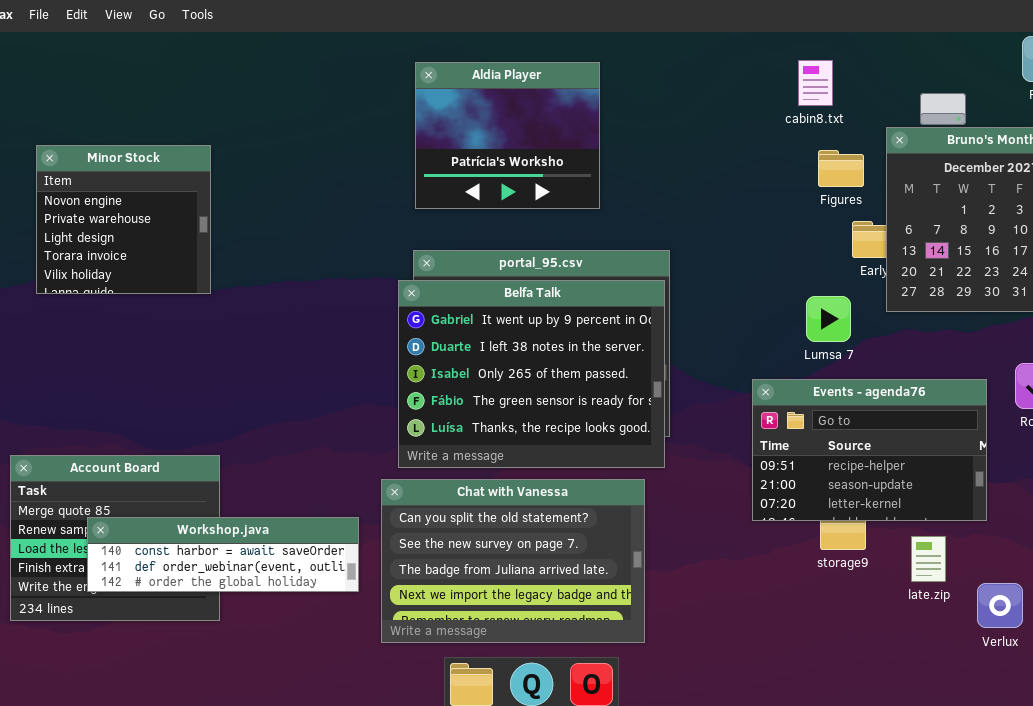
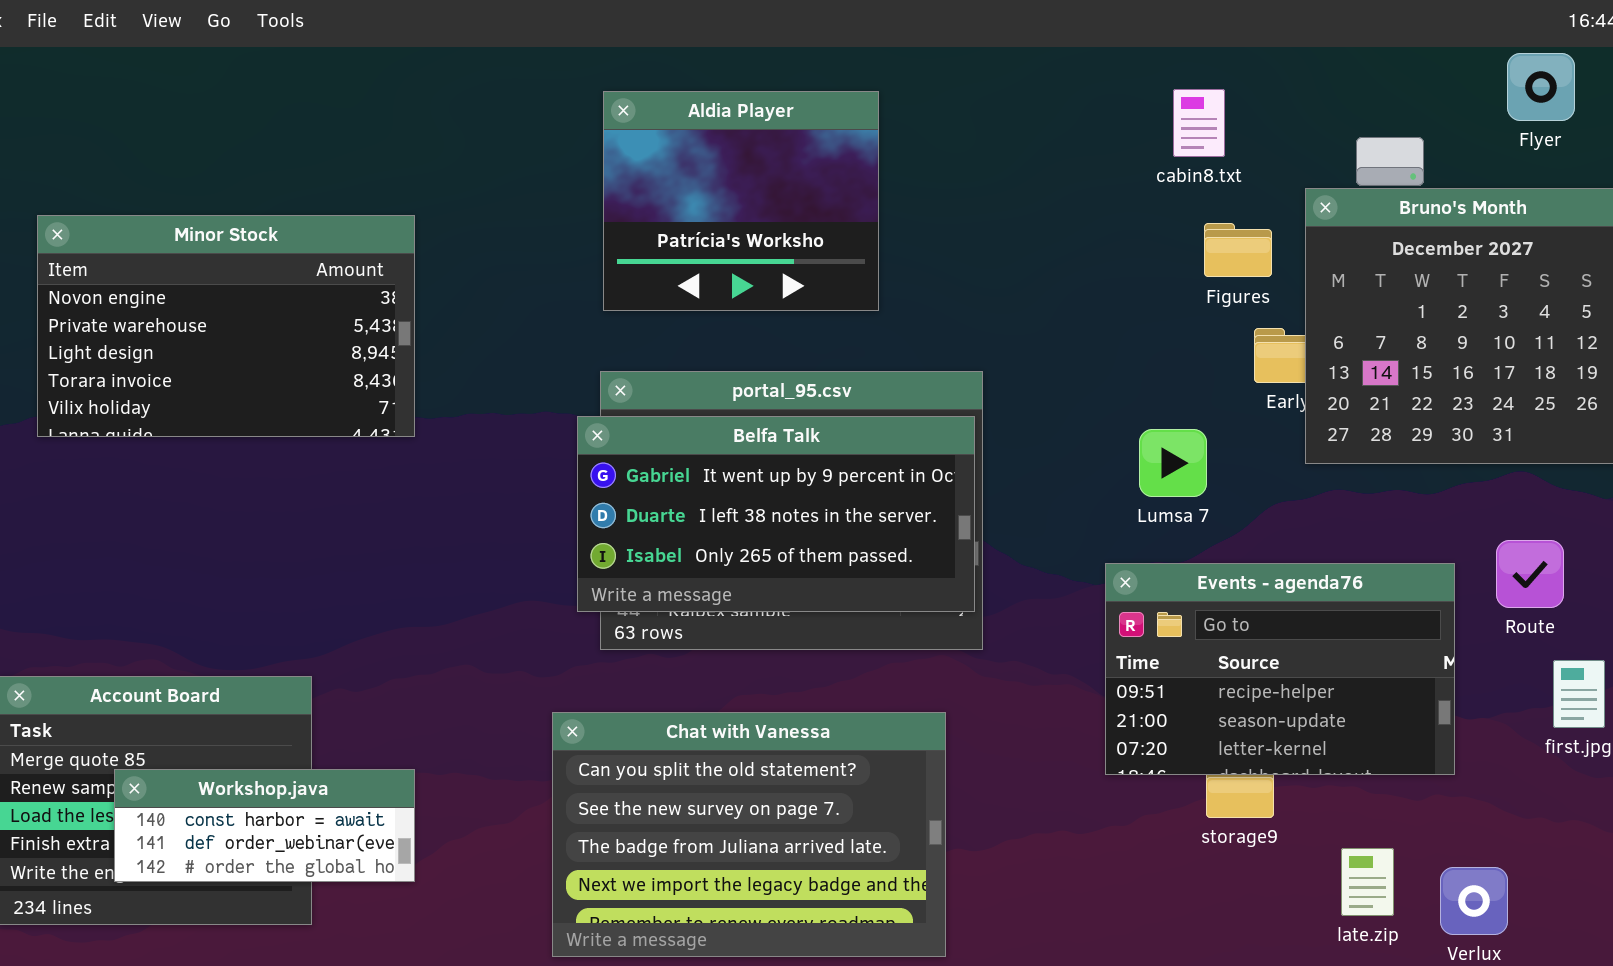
Minor Stock: [36,145,211,294] -> [37,215,415,437], resized
Belfa Talk: [398,280,665,468] -> [577,416,975,612], resized
Lumsa 7: [806,296,851,342] -> [1139,429,1207,497], moved
Workshop.java: [87,517,359,592] -> [114,769,415,882], resized
late.zip: [911,536,946,582] -> [1341,848,1394,916], moved

